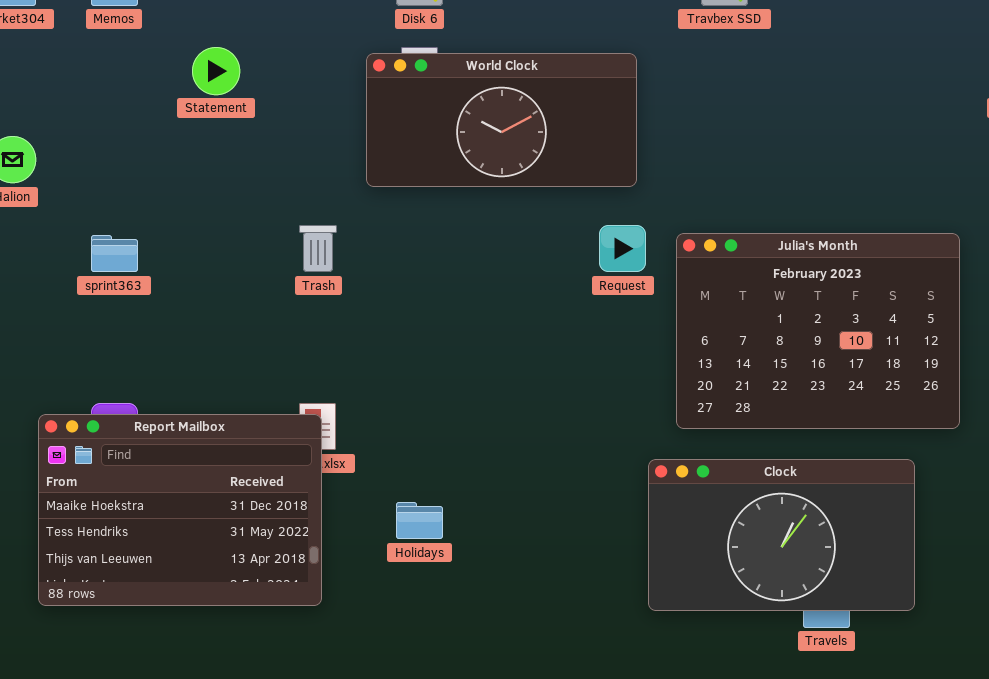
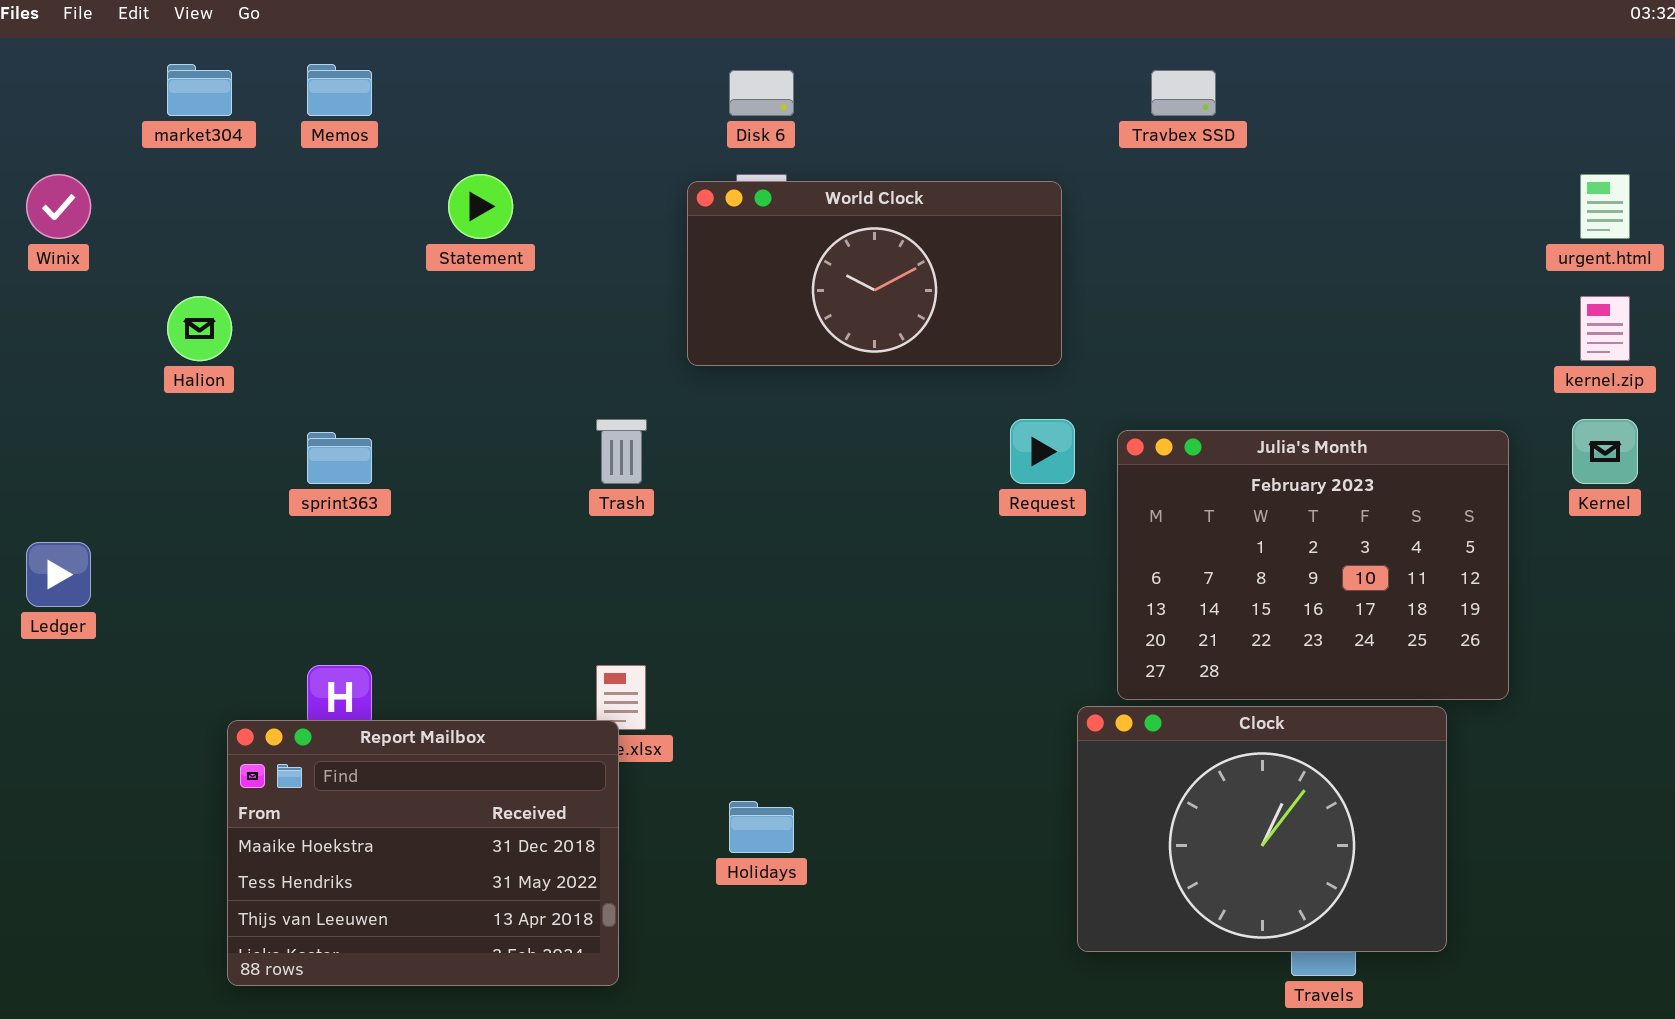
Report Mailbox: [38,414,322,606] -> [227,720,619,986], moved
Clock: [648,459,915,611] -> [1077,706,1447,952], resized

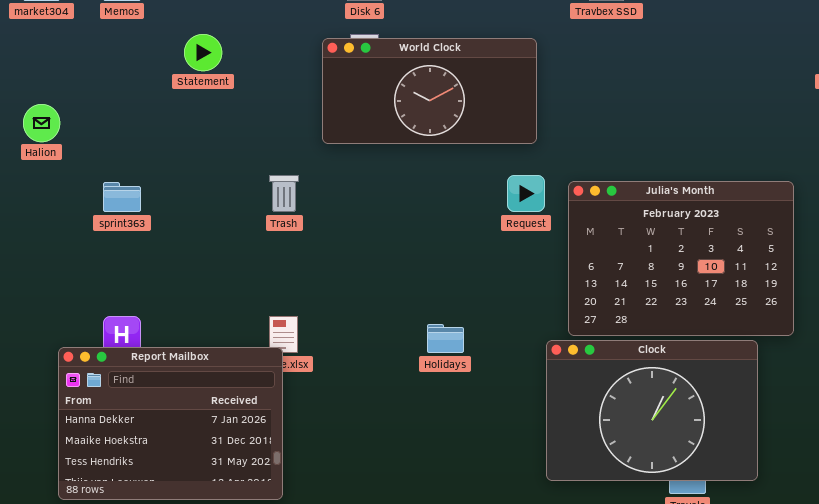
Report Mailbox: [227,720,619,986] -> [58,347,283,500], scrolled up 1 row
Holidays: [729,801,794,853] -> [427,324,464,353], moved

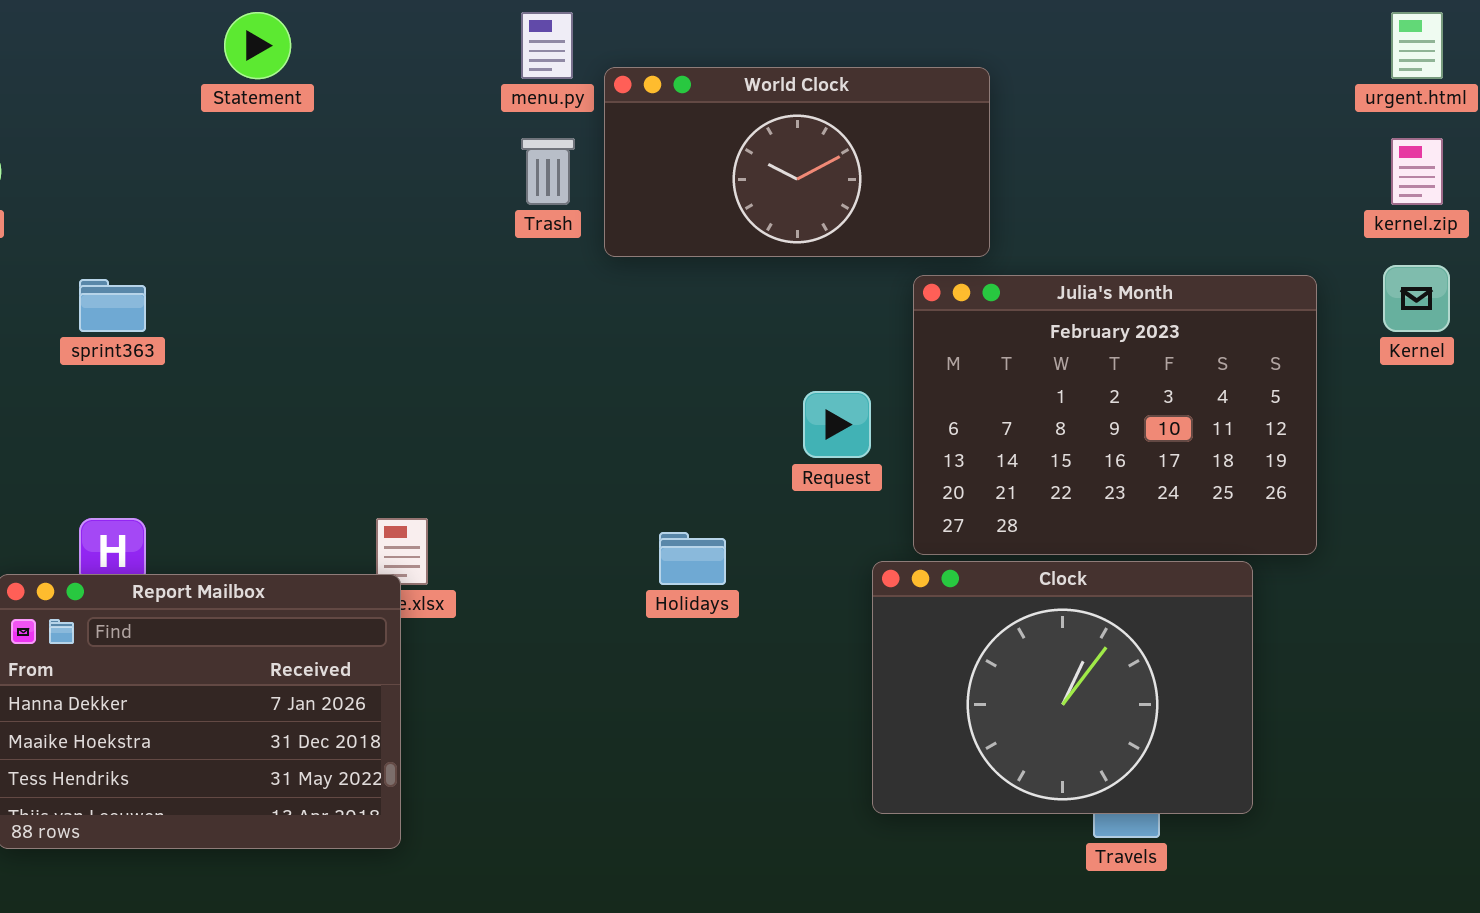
World Clock: [322,38,537,144] -> [604,67,990,257], moved
Trash: [269,175,299,212] -> [521,138,575,205], moved
Request: [507,175,545,212] -> [803,391,871,458], moved

